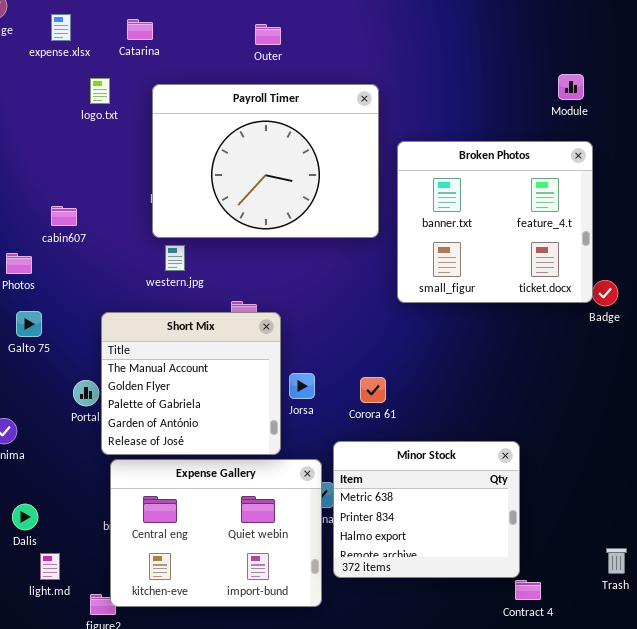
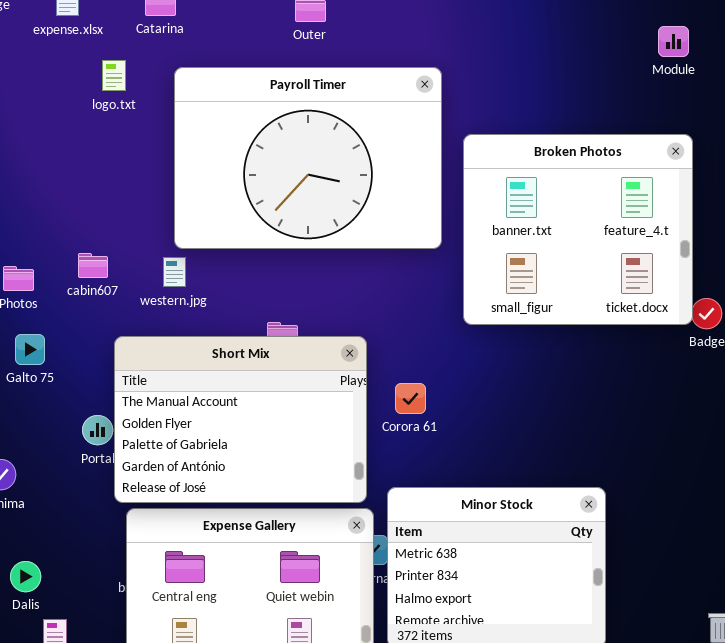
Module: [558,74,584,100] -> [658,26,689,57], moved
cabin607: [51,206,77,226] -> [78,253,108,278], moved
western.jpg: [165,245,185,271] -> [163,257,186,287], moved
Short Mix: [101,312,281,455] -> [114,336,367,503], resized
Corora 61: [360,377,386,403] -> [395,383,426,414], moved

